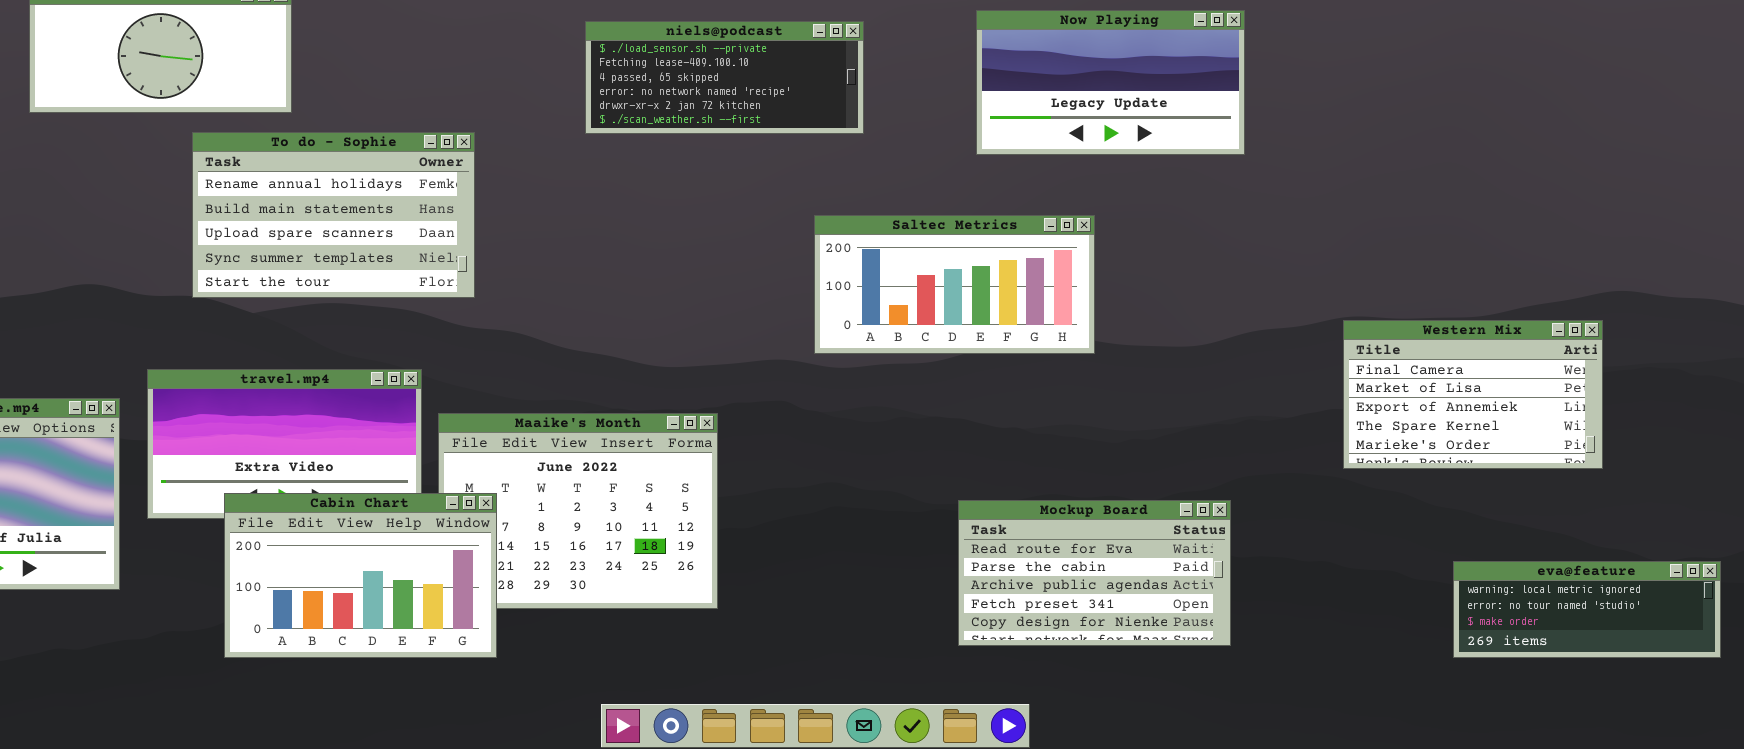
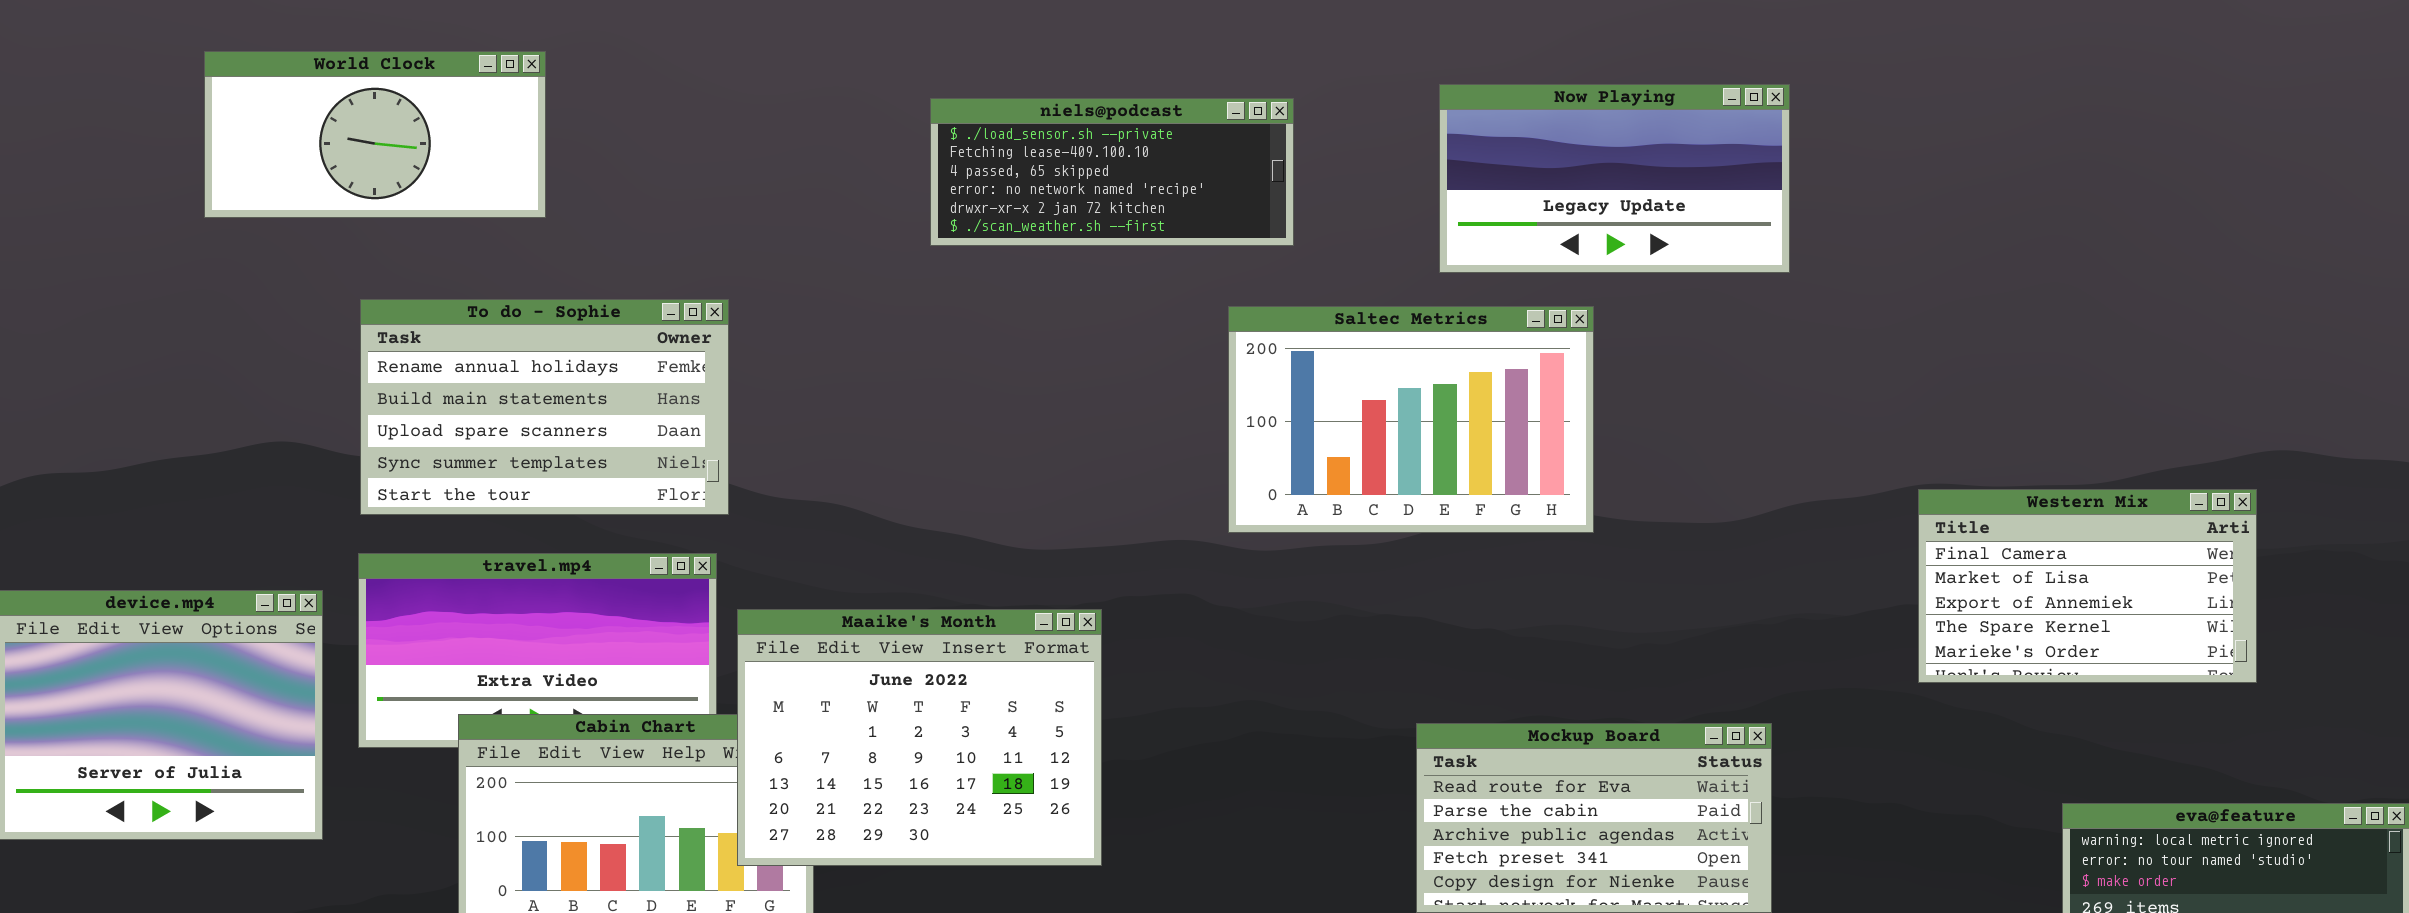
To do - Sophie: [192,132,475,298] -> [360,299,729,515], moved
Saltec Metrics: [814,215,1095,354] -> [1228,306,1594,533], resized
Maaike's Month: [438,413,718,609] -> [737,609,1102,866], raised

